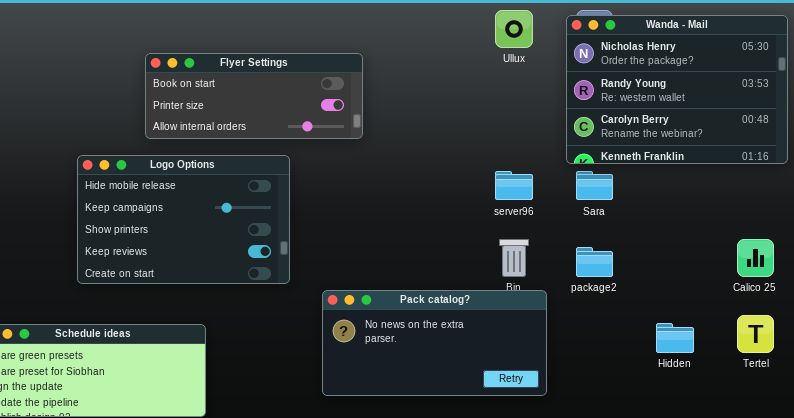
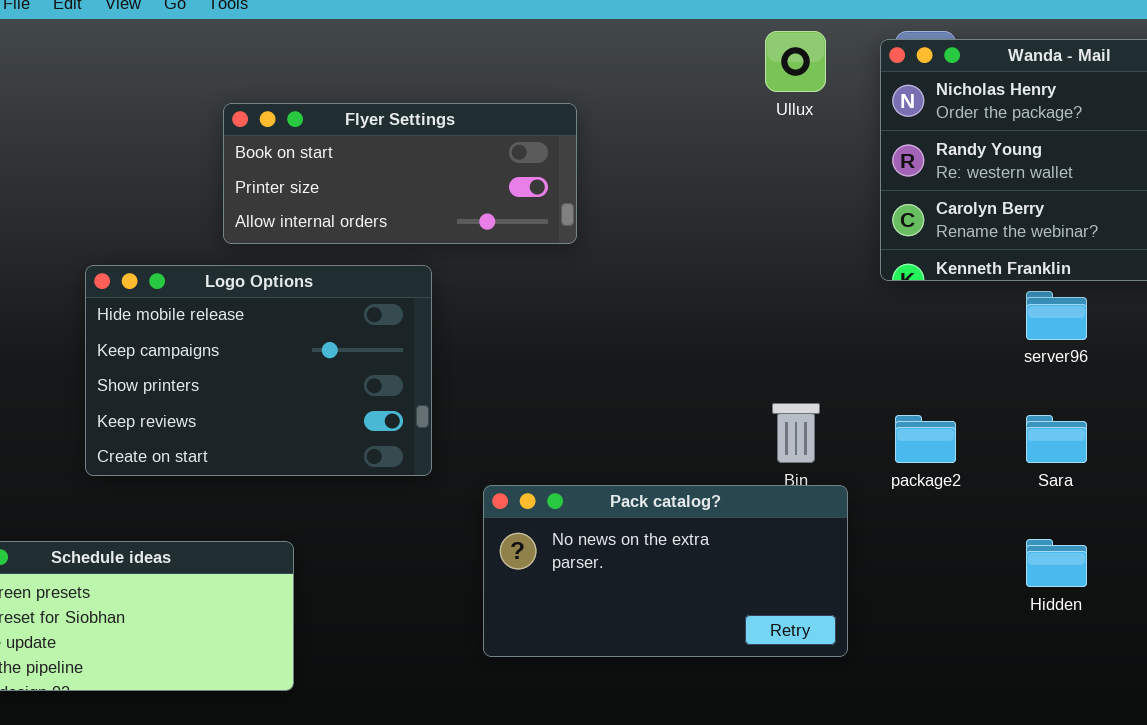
Flyer Settings: [145,53,363,139] -> [223,103,577,244], moved
server96: [495,171,533,200] -> [1026,291,1087,340], moved
Sara: [576,171,613,200] -> [1026,415,1087,463], moved

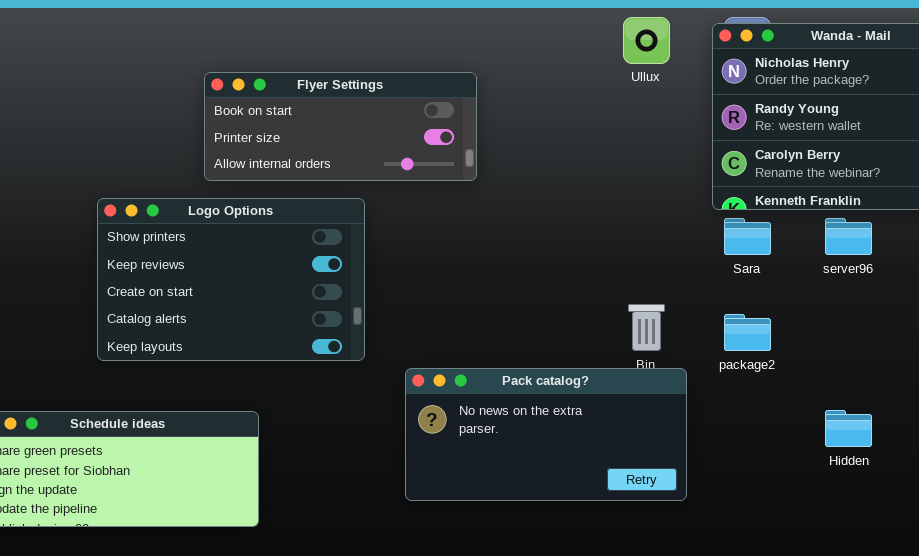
Logo Options: [85,265,432,476] -> [97,198,365,361], scrolled down 2 rows
Sara: [1026,415,1087,463] -> [724,218,771,255], moved

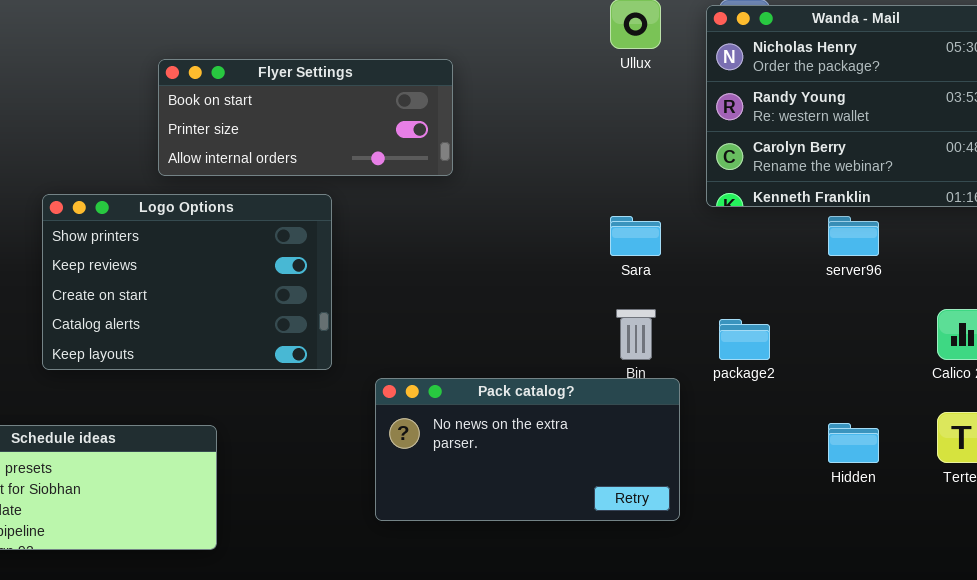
Sara: [724,218,771,255] -> [610,216,661,256], moved

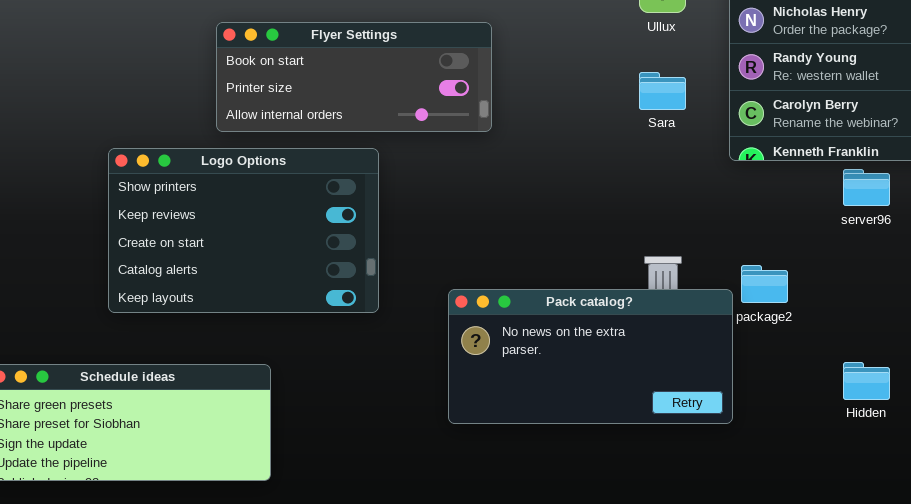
Sara: [610,216,661,256] -> [639,72,686,110], moved
Pack catalog?: [375,378,680,521] -> [448,289,733,424], moved

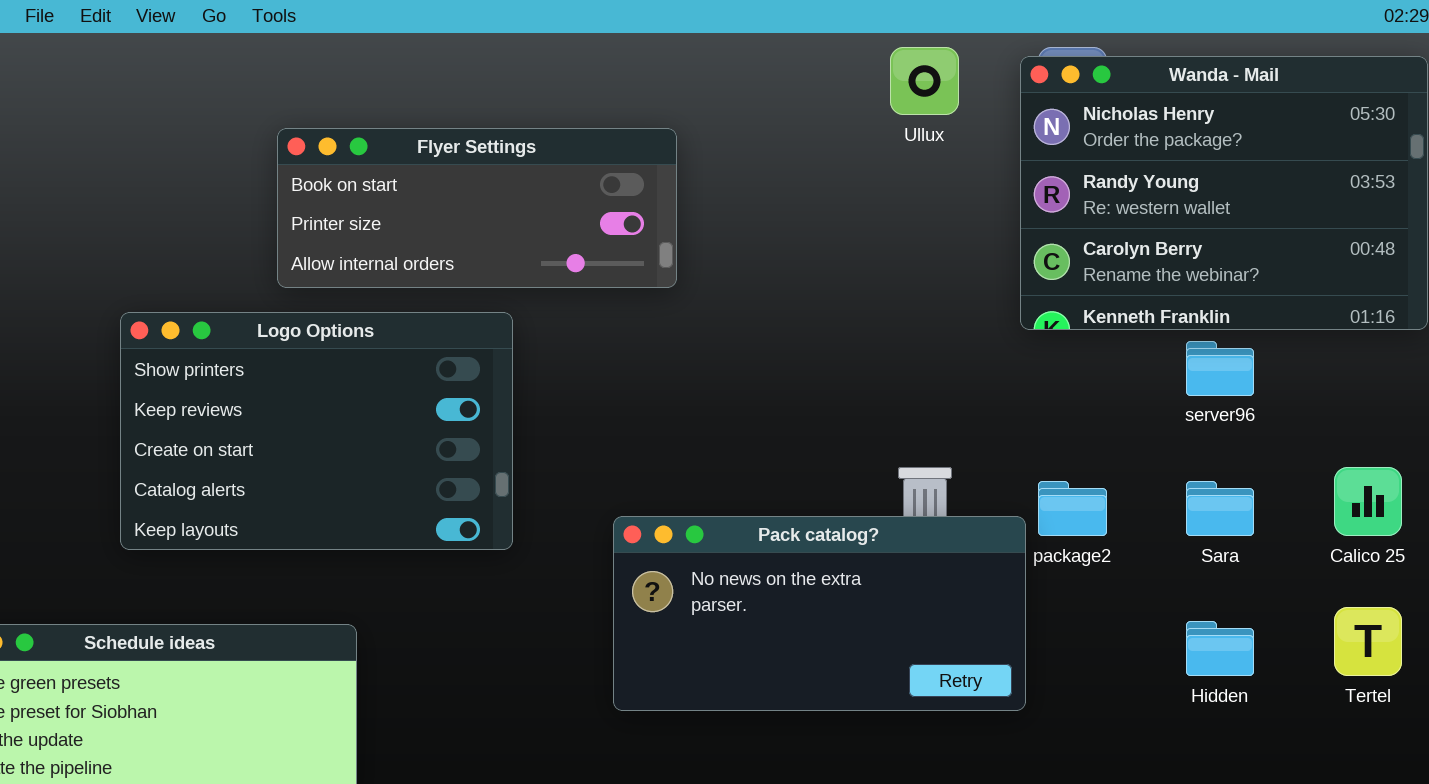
Sara: [639,72,686,110] -> [1186,481,1254,536], moved

